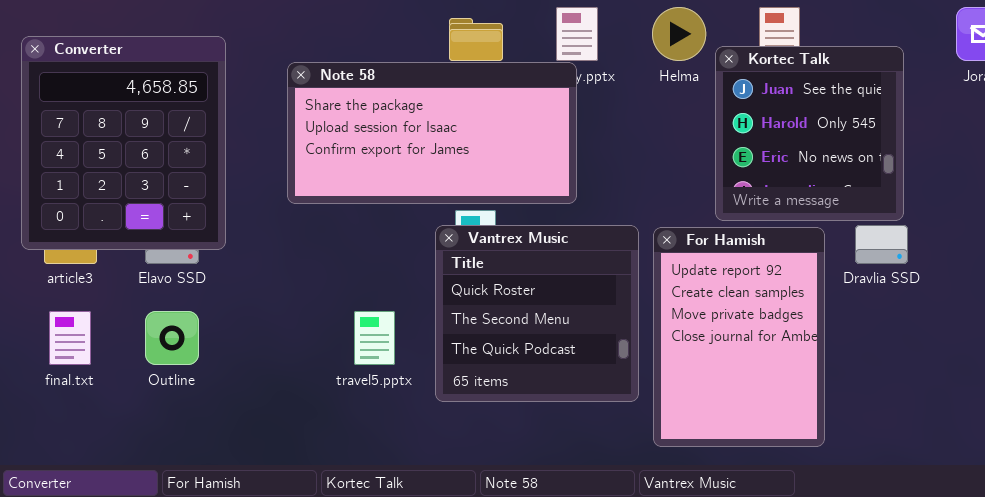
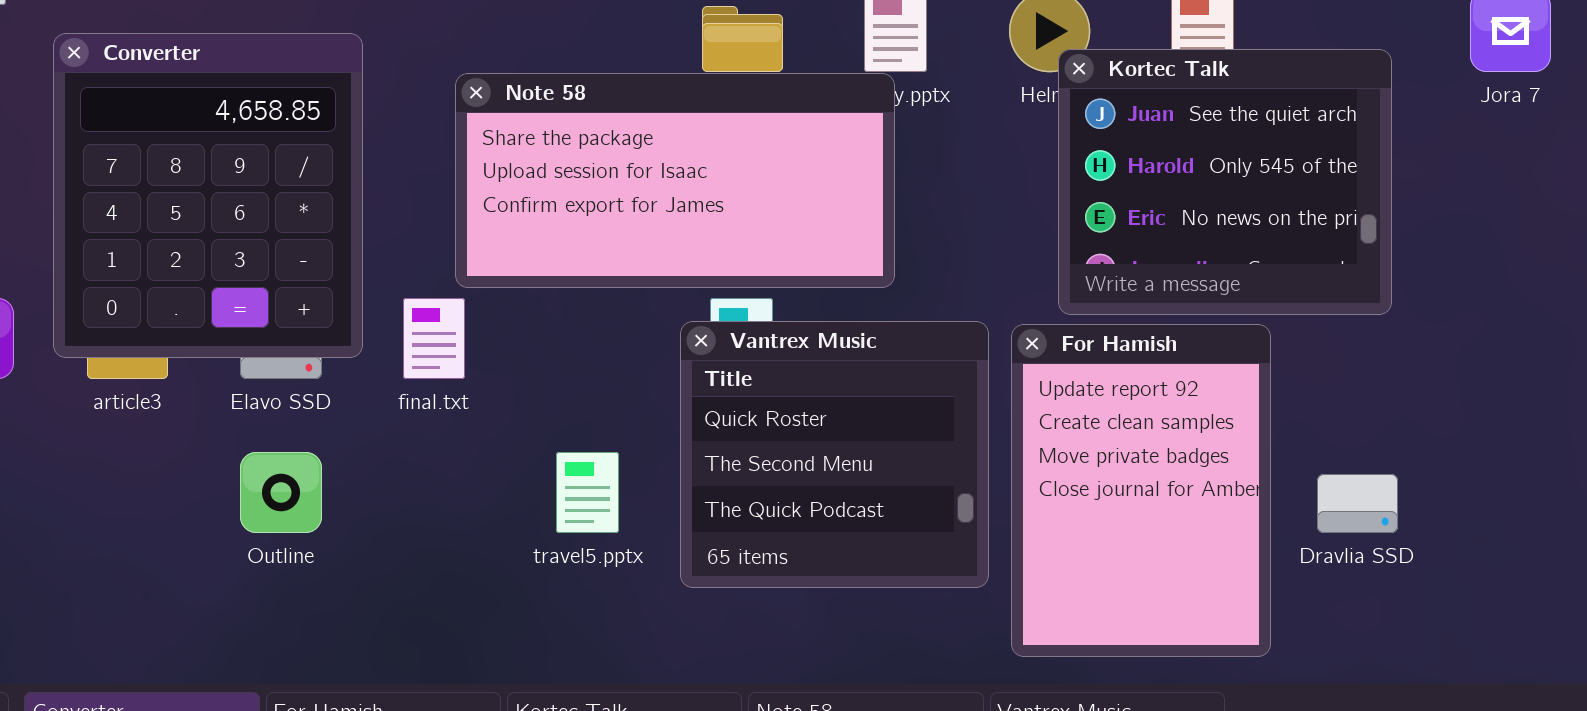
Kortec Talk: [715,46,904,221] -> [1058,49,1392,315], resized
Dravlia SSD: [855,225,908,264] -> [1317,474,1398,533], moved
final.txt: [49,311,91,365] -> [403,298,465,379], moved

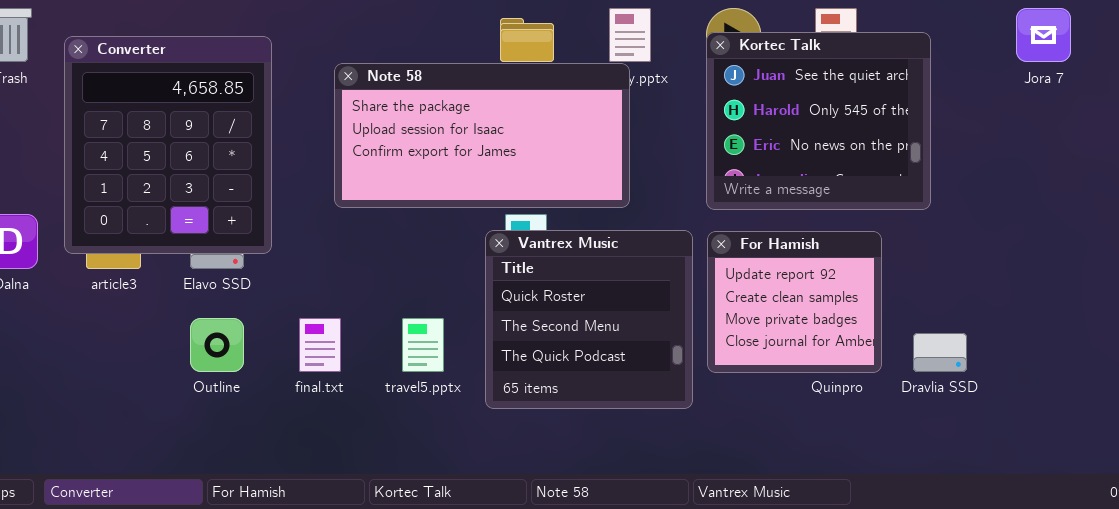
Kortec Talk: [1058,49,1392,315] -> [706,32,931,210], moved
final.txt: [403,298,465,379] -> [299,318,341,372], moved
For Hamish: [1011,324,1271,657] -> [707,231,882,373], resized

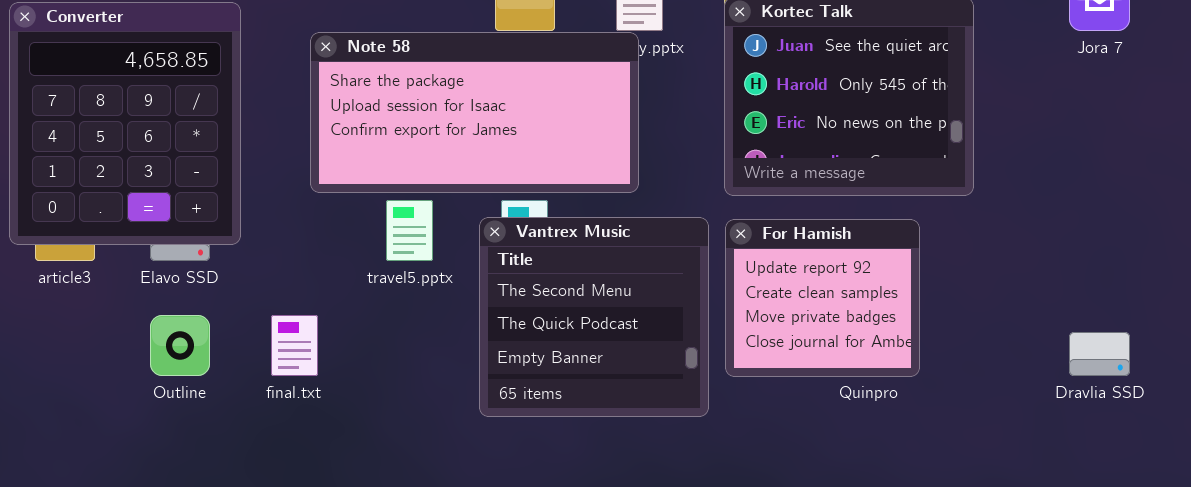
Vantrex Music: [485,230,693,409] -> [479,217,709,417], scrolled down 1 row
travel5.pptx: [402,318,444,372] -> [386,200,433,261], moved
Dravlia SSD: [913,333,967,372] -> [1069,332,1130,376], moved

